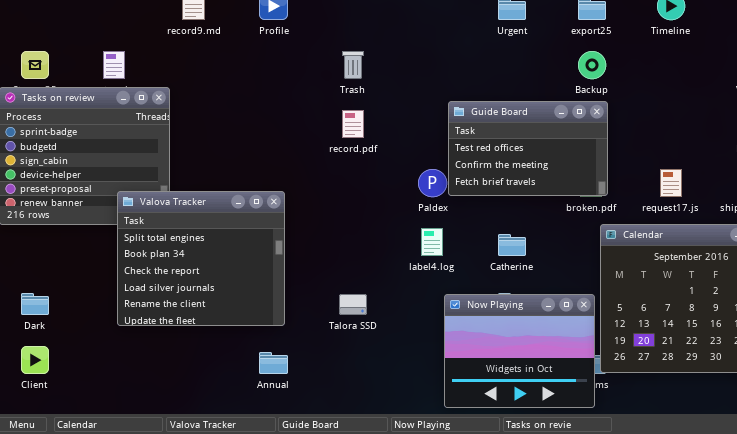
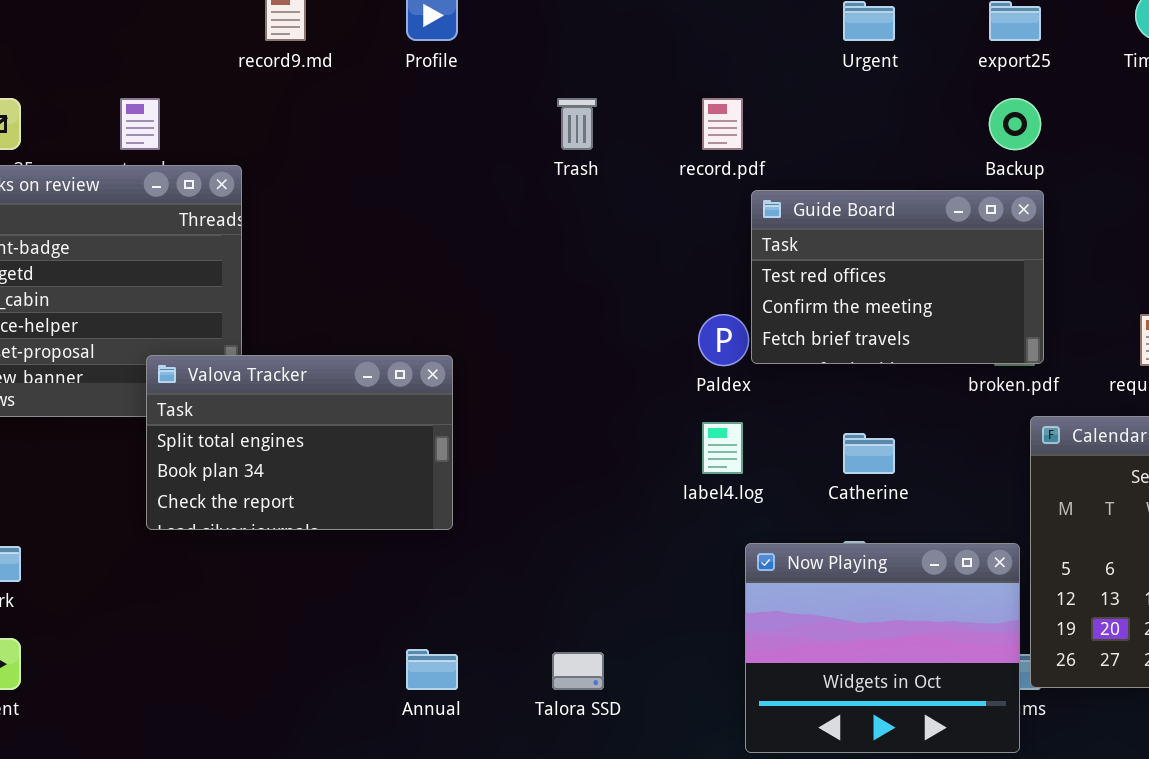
record.pdf: [342,110,364,138] -> [702,98,743,150], moved
Valova Tracker: [117,191,285,326] -> [146,355,453,530], resized
Talora SSD: [339,294,367,315] -> [552,652,604,690], moved

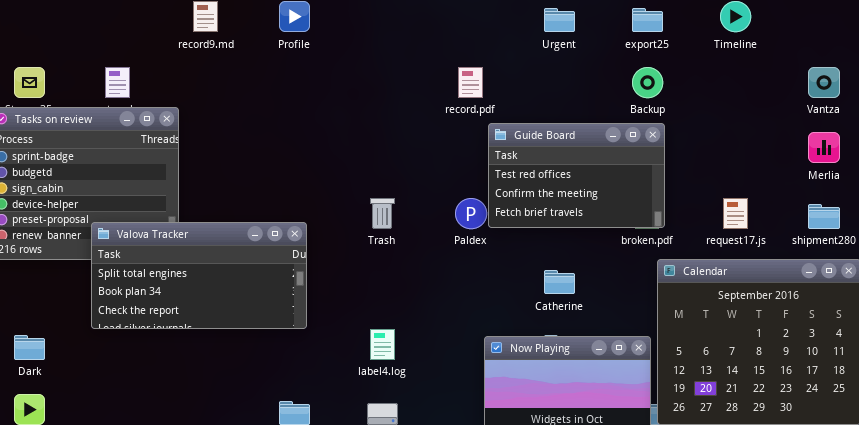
Trash: [557,98,597,150] -> [370,198,395,229], moved
Valova Tracker: [146,355,453,530] -> [91,222,307,329], resized
label4.log: [702,422,743,474] -> [370,329,395,360], moved

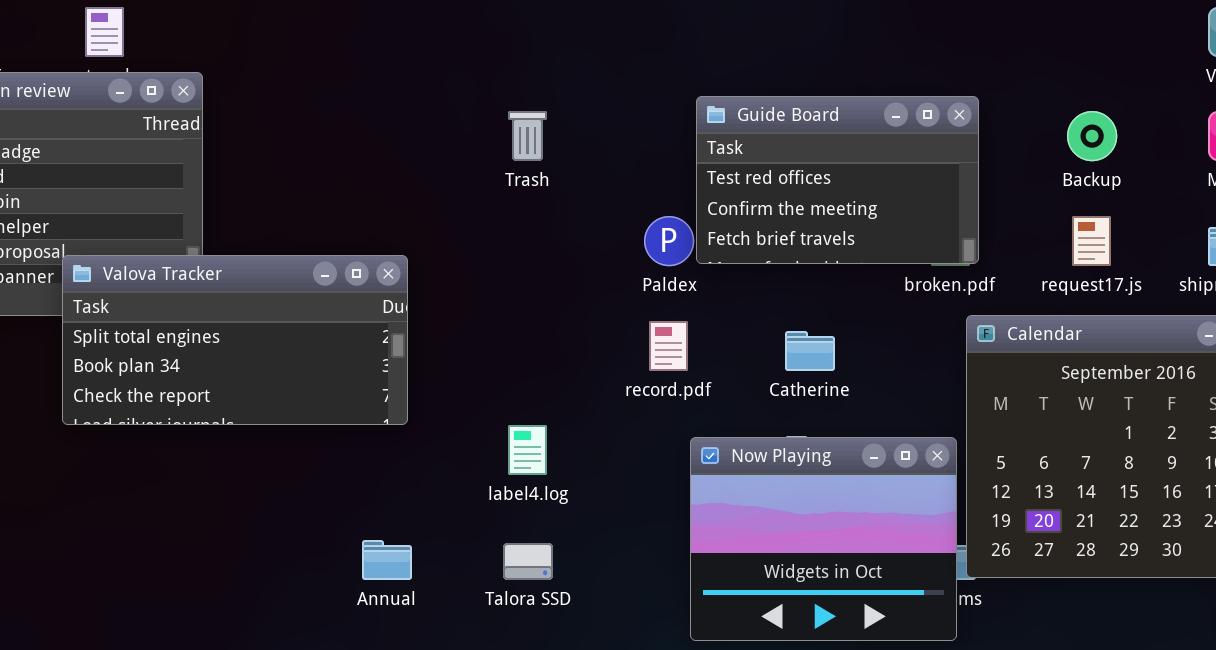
record.pdf: [458,67,483,98] -> [649,321,688,371], moved
Backup: [632,67,663,98] -> [1067,111,1117,161], moved
Trash: [370,198,395,229] -> [508,111,547,161], moved

